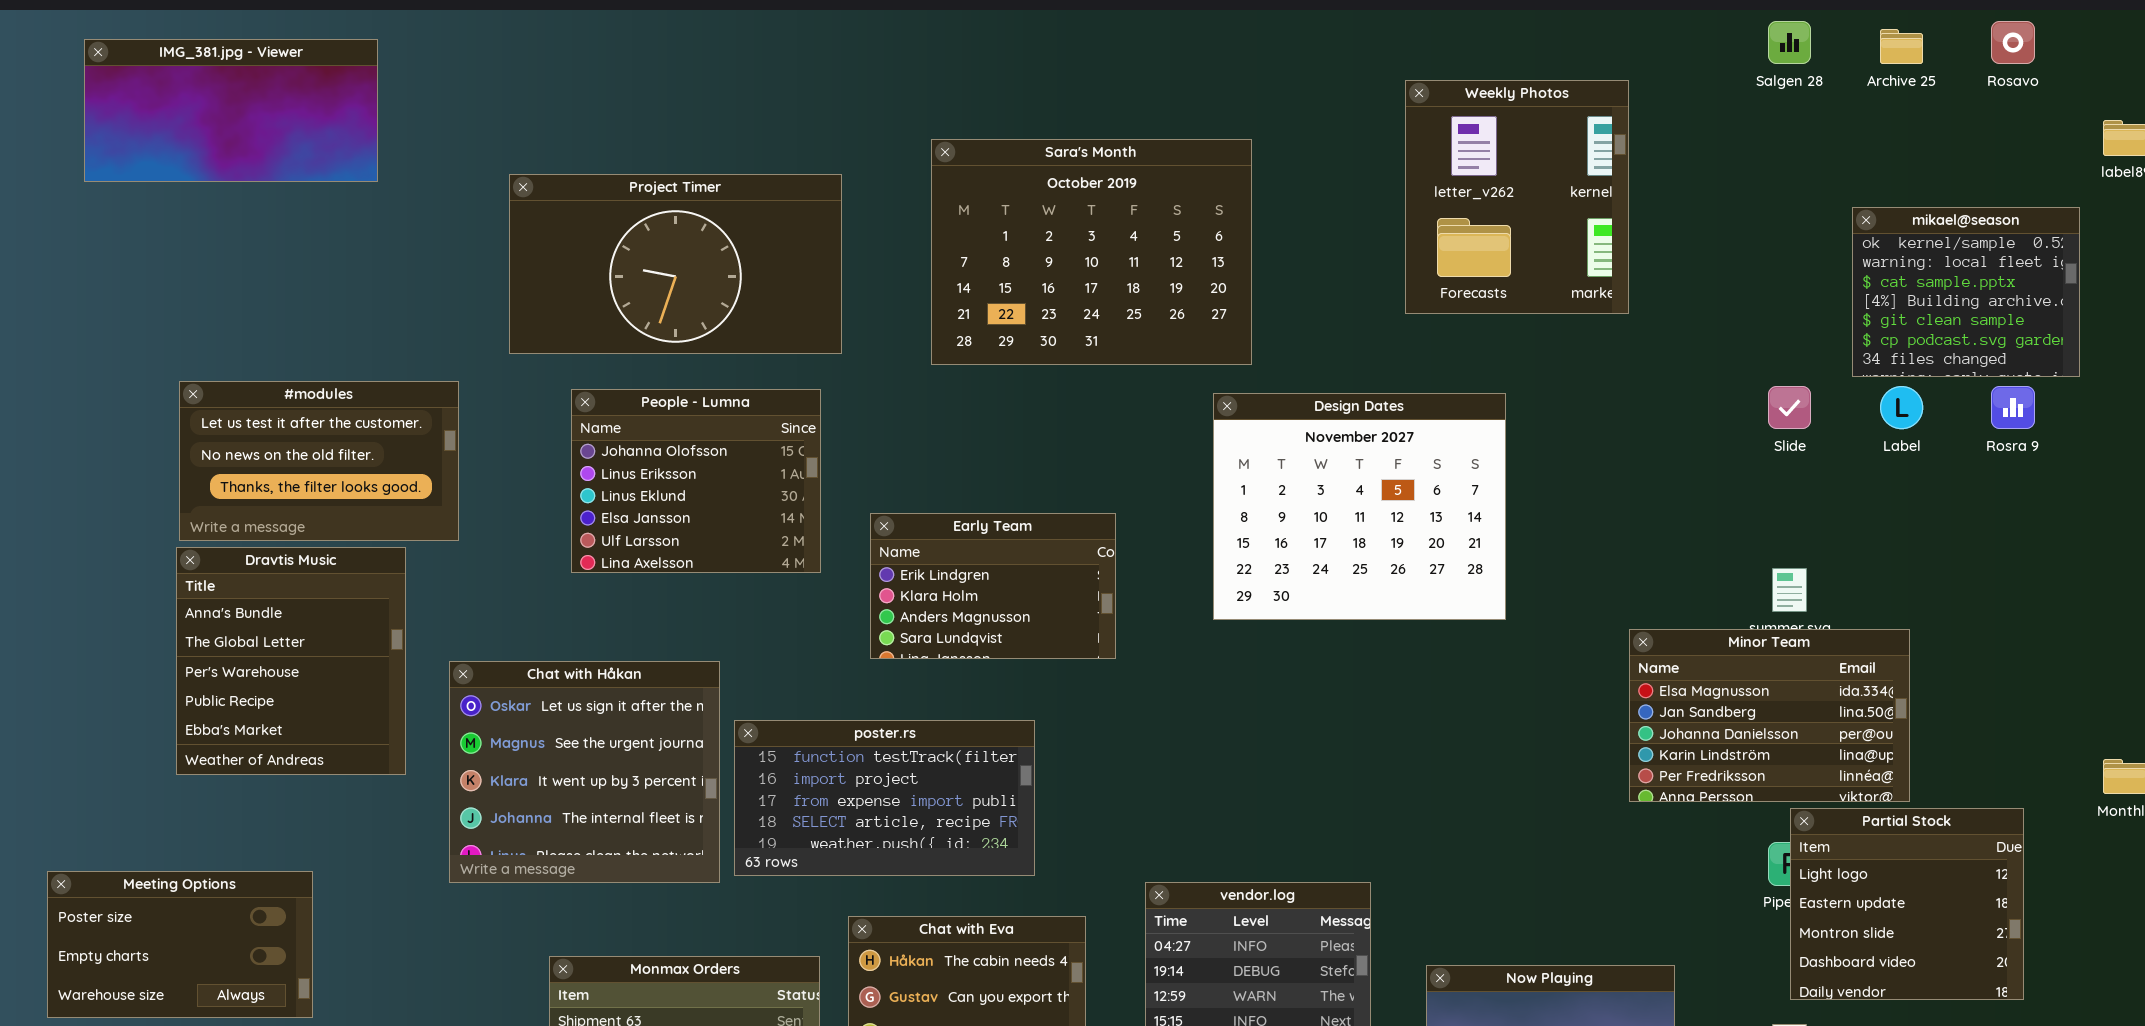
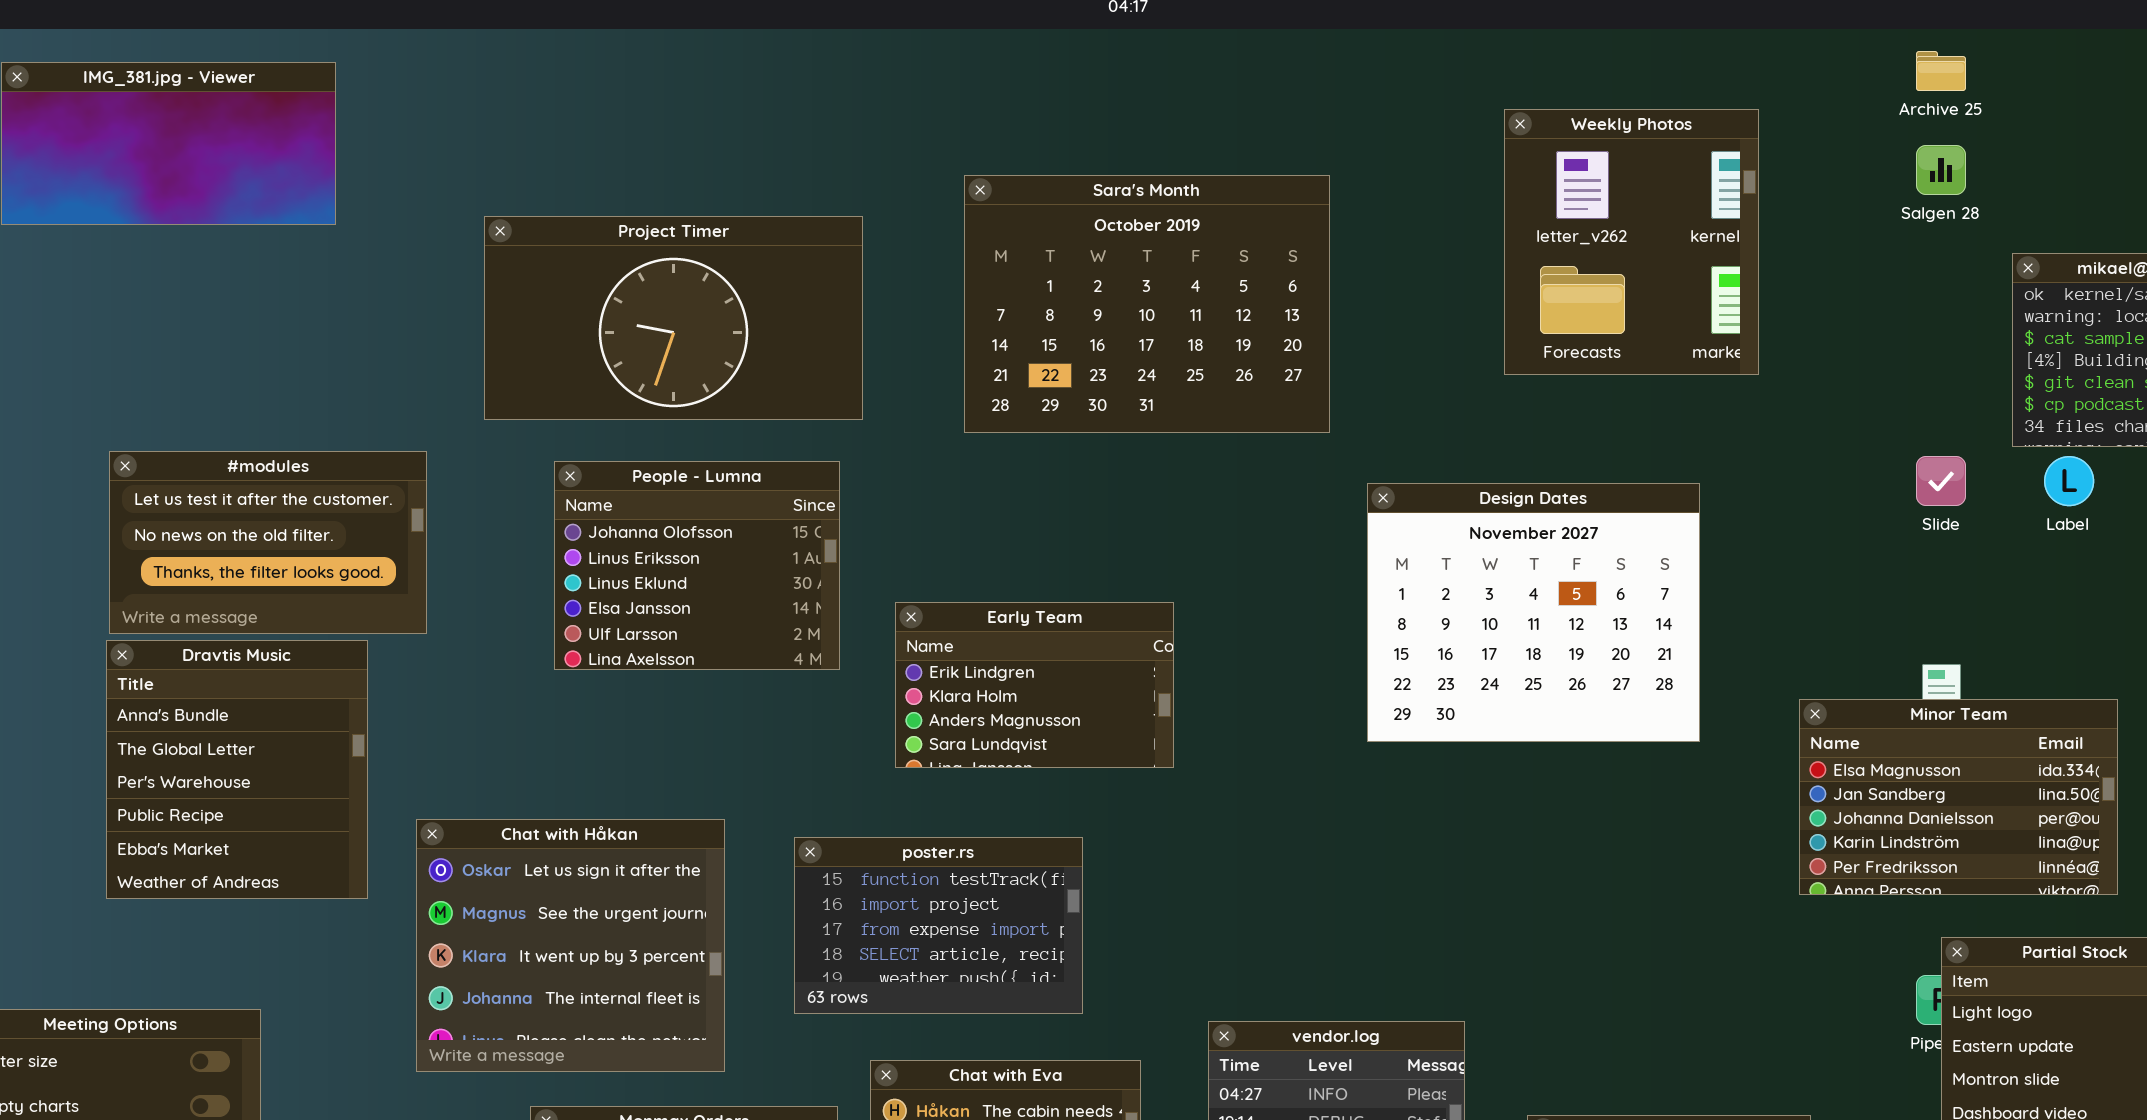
Salgen 28: [1768,21,1811,64] -> [1916,145,1966,195], moved
Archive 25: [1880,29,1923,64] -> [1916,51,1966,91], moved
Design Dates: [1213,393,1506,620] -> [1367,483,1700,742], moved
Minor Team: [1629,629,1910,802] -> [1799,699,2118,895], moved
Chat with Håkan: [449,661,720,883] -> [416,819,725,1072], moved
poster.rs: [734,720,1035,876] -> [794,837,1083,1014], resized

